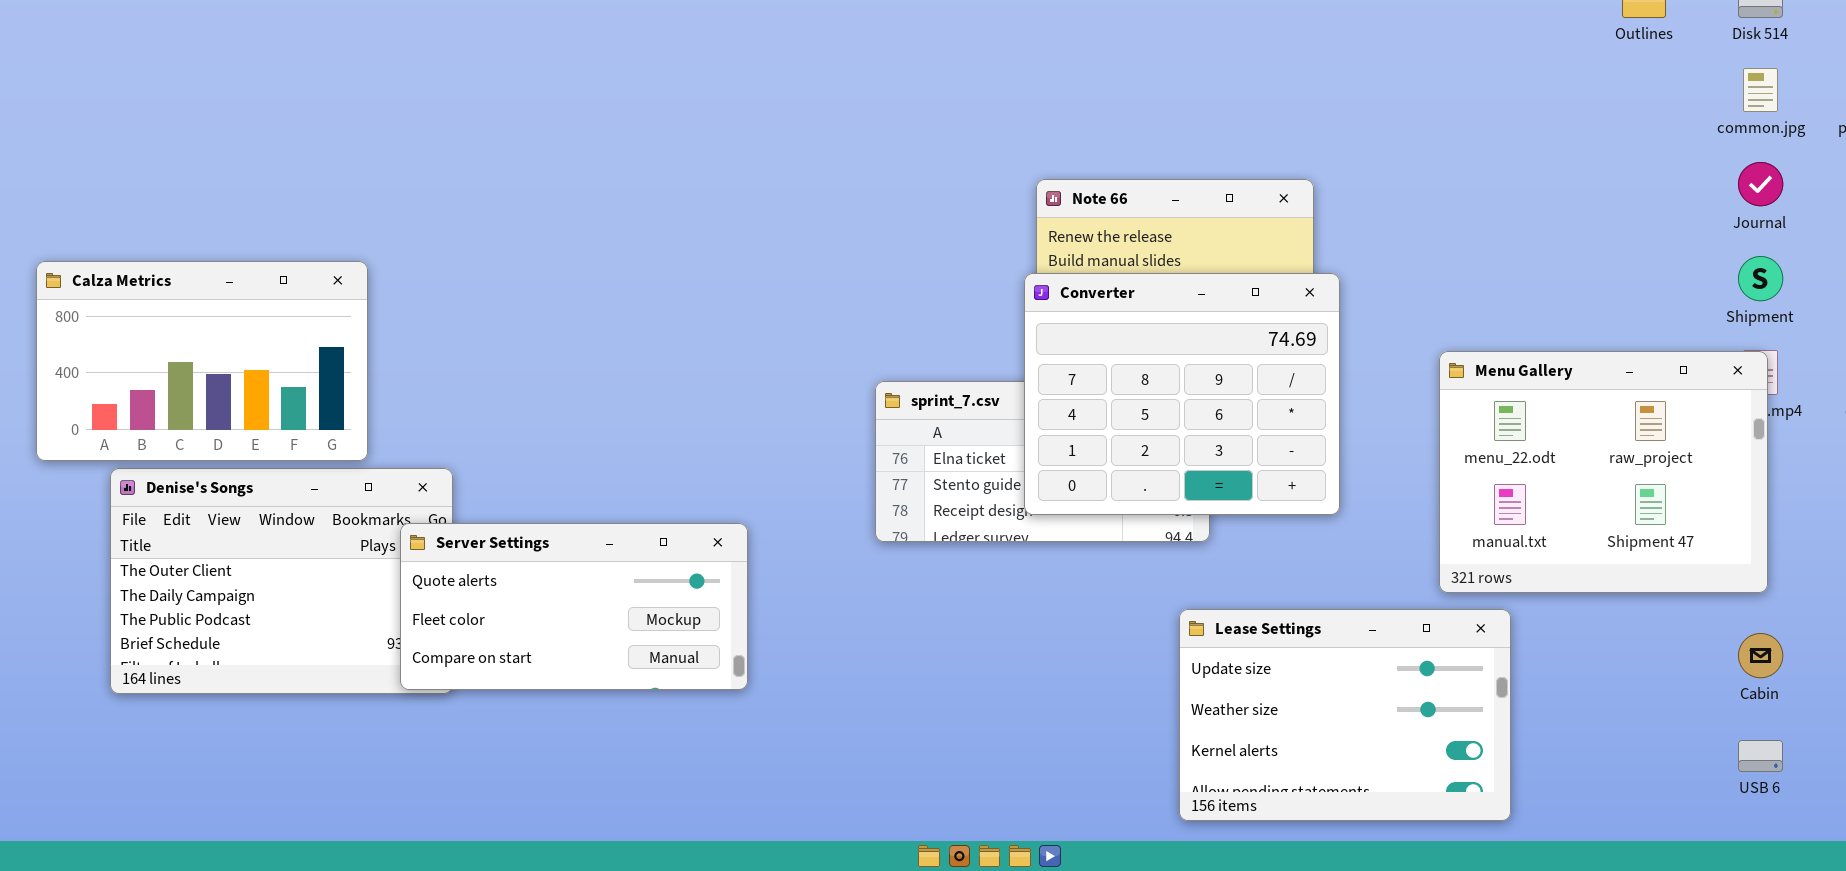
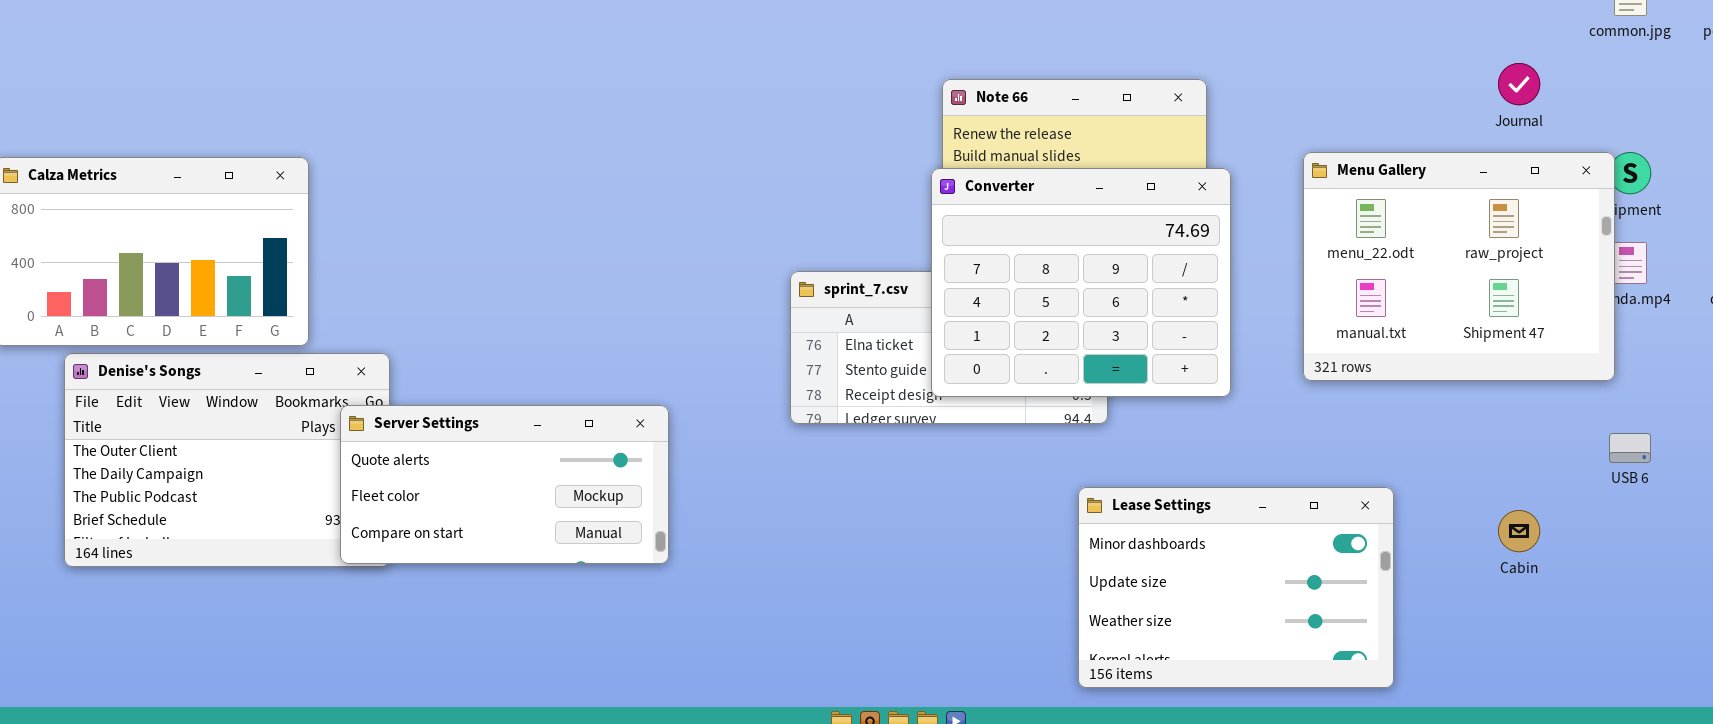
Journal: [1738,162,1783,206] -> [1498,63,1540,105], moved
Menu Gallery: [1439,351,1768,593] -> [1303,152,1615,381], moved
Lease Settings: [1179,609,1511,821] -> [1078,487,1394,688], scrolled up 1 row
Cabin: [1738,633,1783,678] -> [1498,510,1540,552], moved
USB 6: [1738,740,1783,772] -> [1609,433,1651,463], moved

